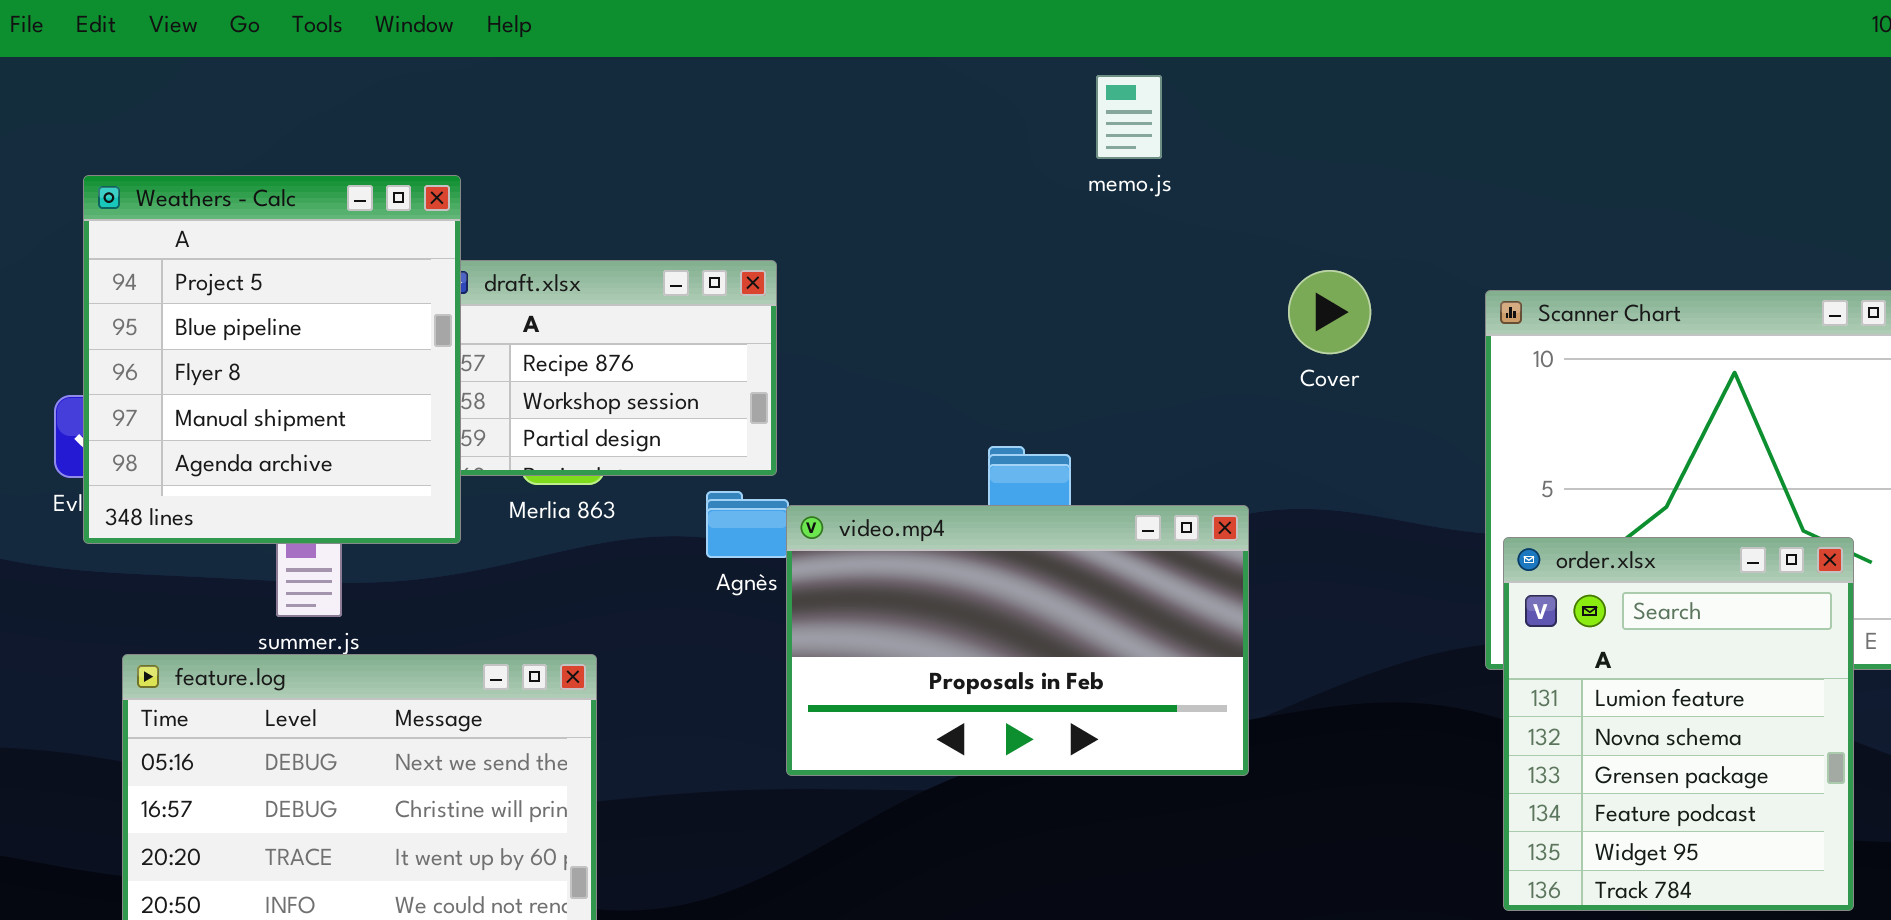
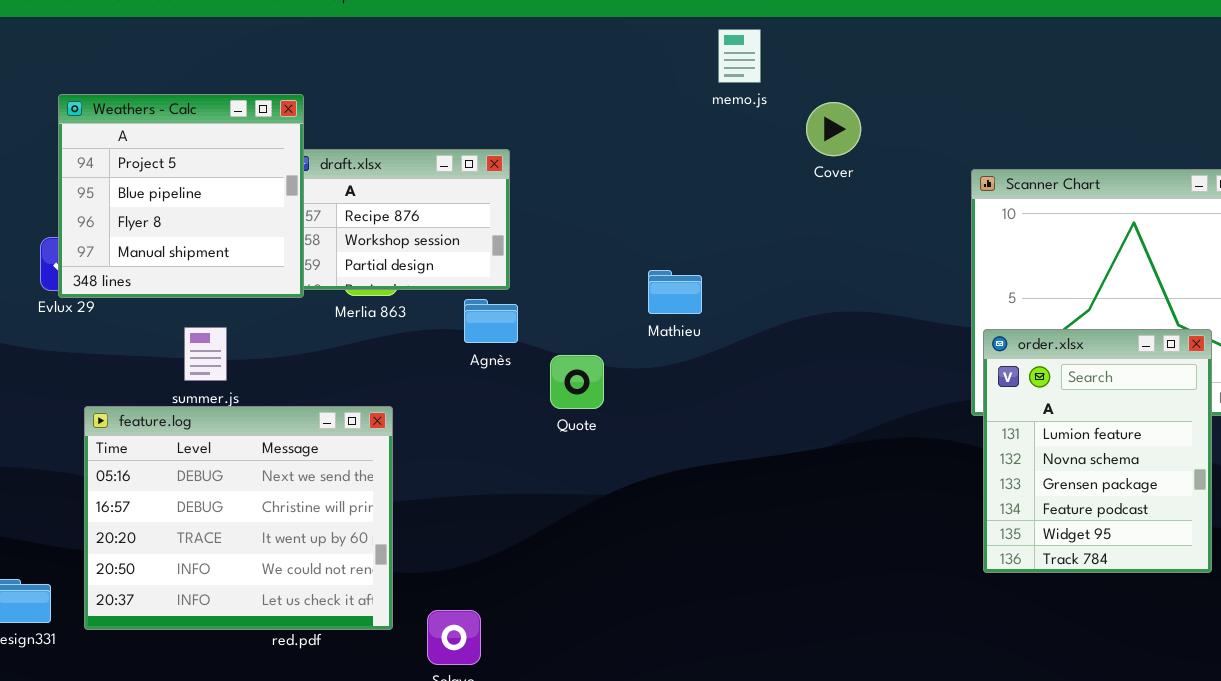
Weathers - Calc: [83,175,461,544] -> [58,94,304,298], resized
Cover: [1288,270,1371,354] -> [806,102,861,156], moved
video.mp4: [786,505,1249,776] -> none, closed

